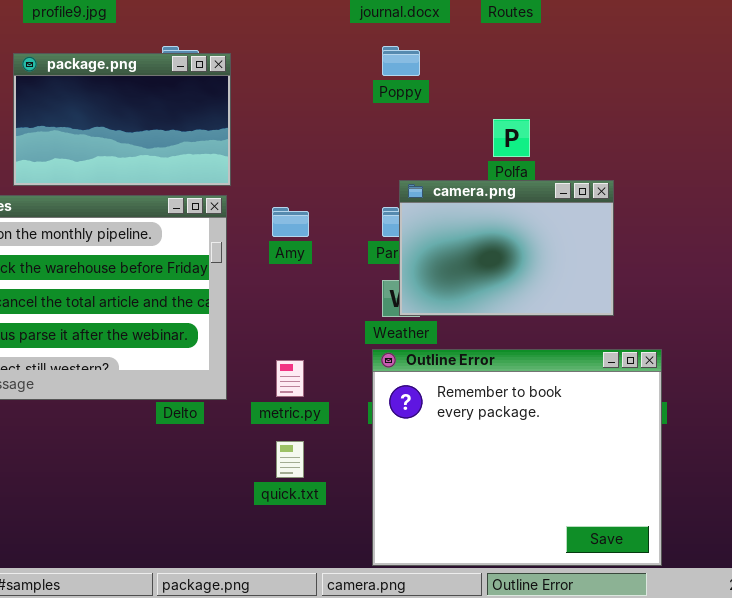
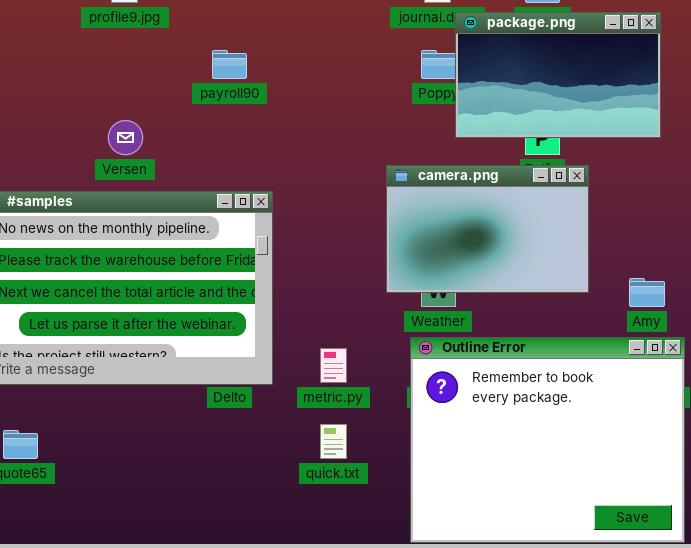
package.png: [13,53,231,186] -> [455,12,661,138], moved
camera.png: [399,180,614,316] -> [386,165,589,293], moved
Amy: [272,207,309,237] -> [629,278,665,307], moved

